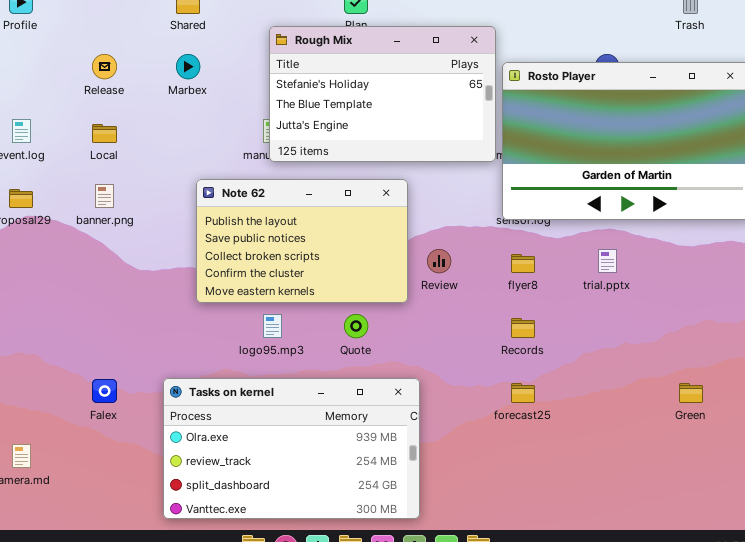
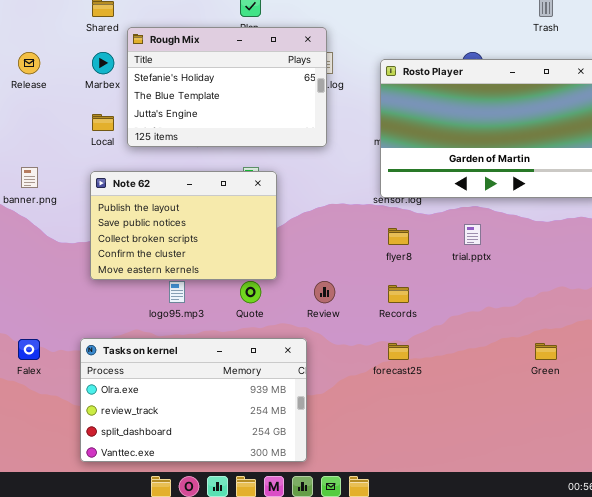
Rough Mix: [269,26,496,162] -> [127,27,327,147], moved
Local: [92,124,117,143] -> [92,114,114,131], moved
Note 62: [196,179,408,303] -> [90,171,277,280], moved
Review: [427,249,451,273] -> [314,281,335,303], moved

